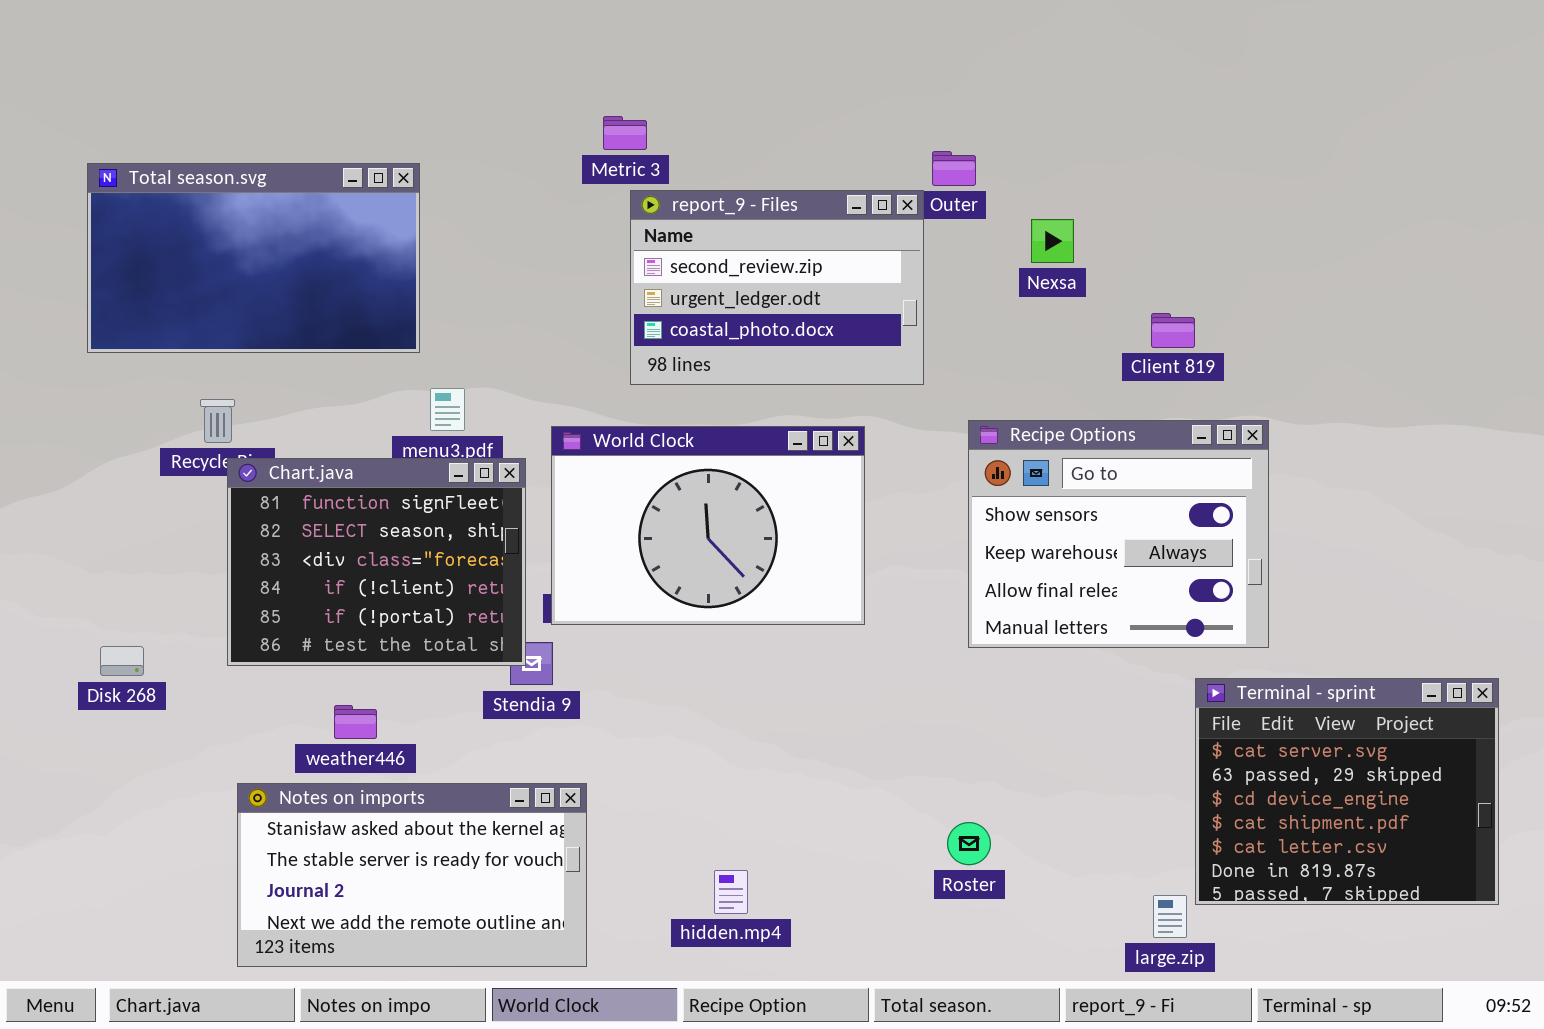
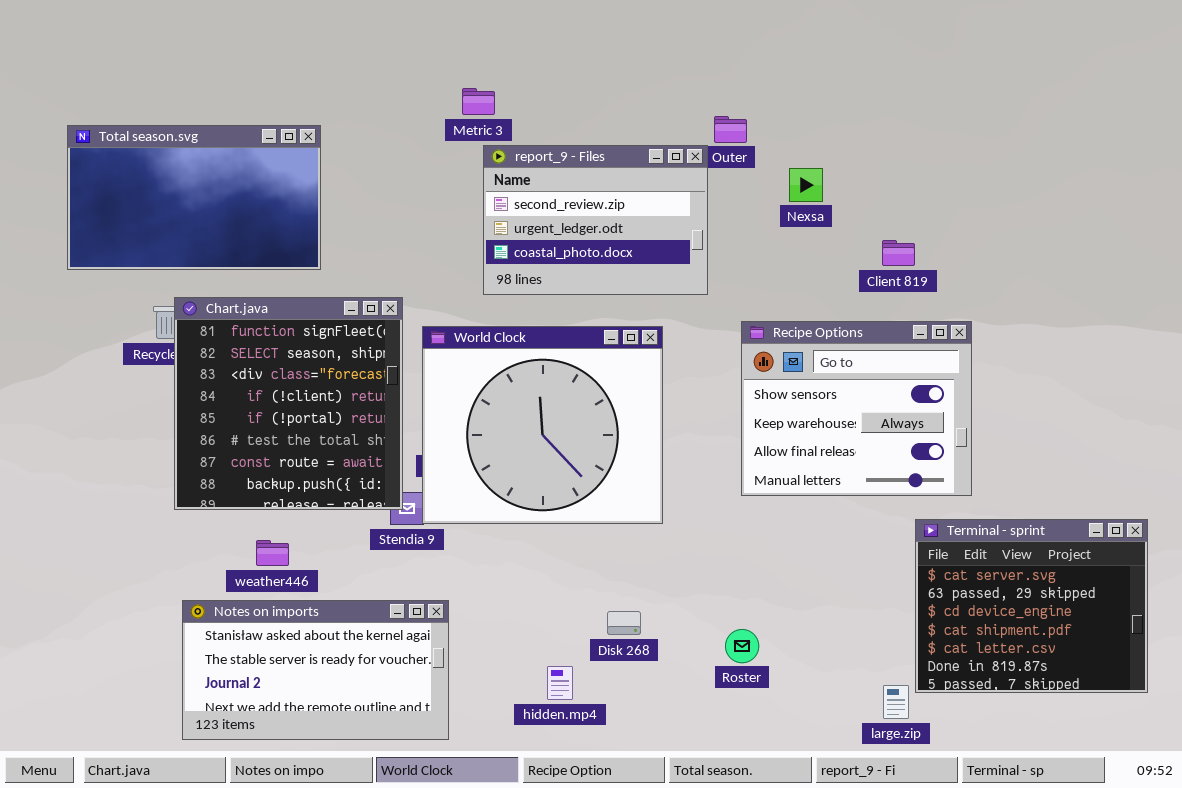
World Clock: [551,426,865,625] -> [422,326,663,524], resized
Chart.java: [227,458,526,666] -> [174,297,403,510], resized
Disk 268: [100,646,144,676] -> [607,611,641,635], moved

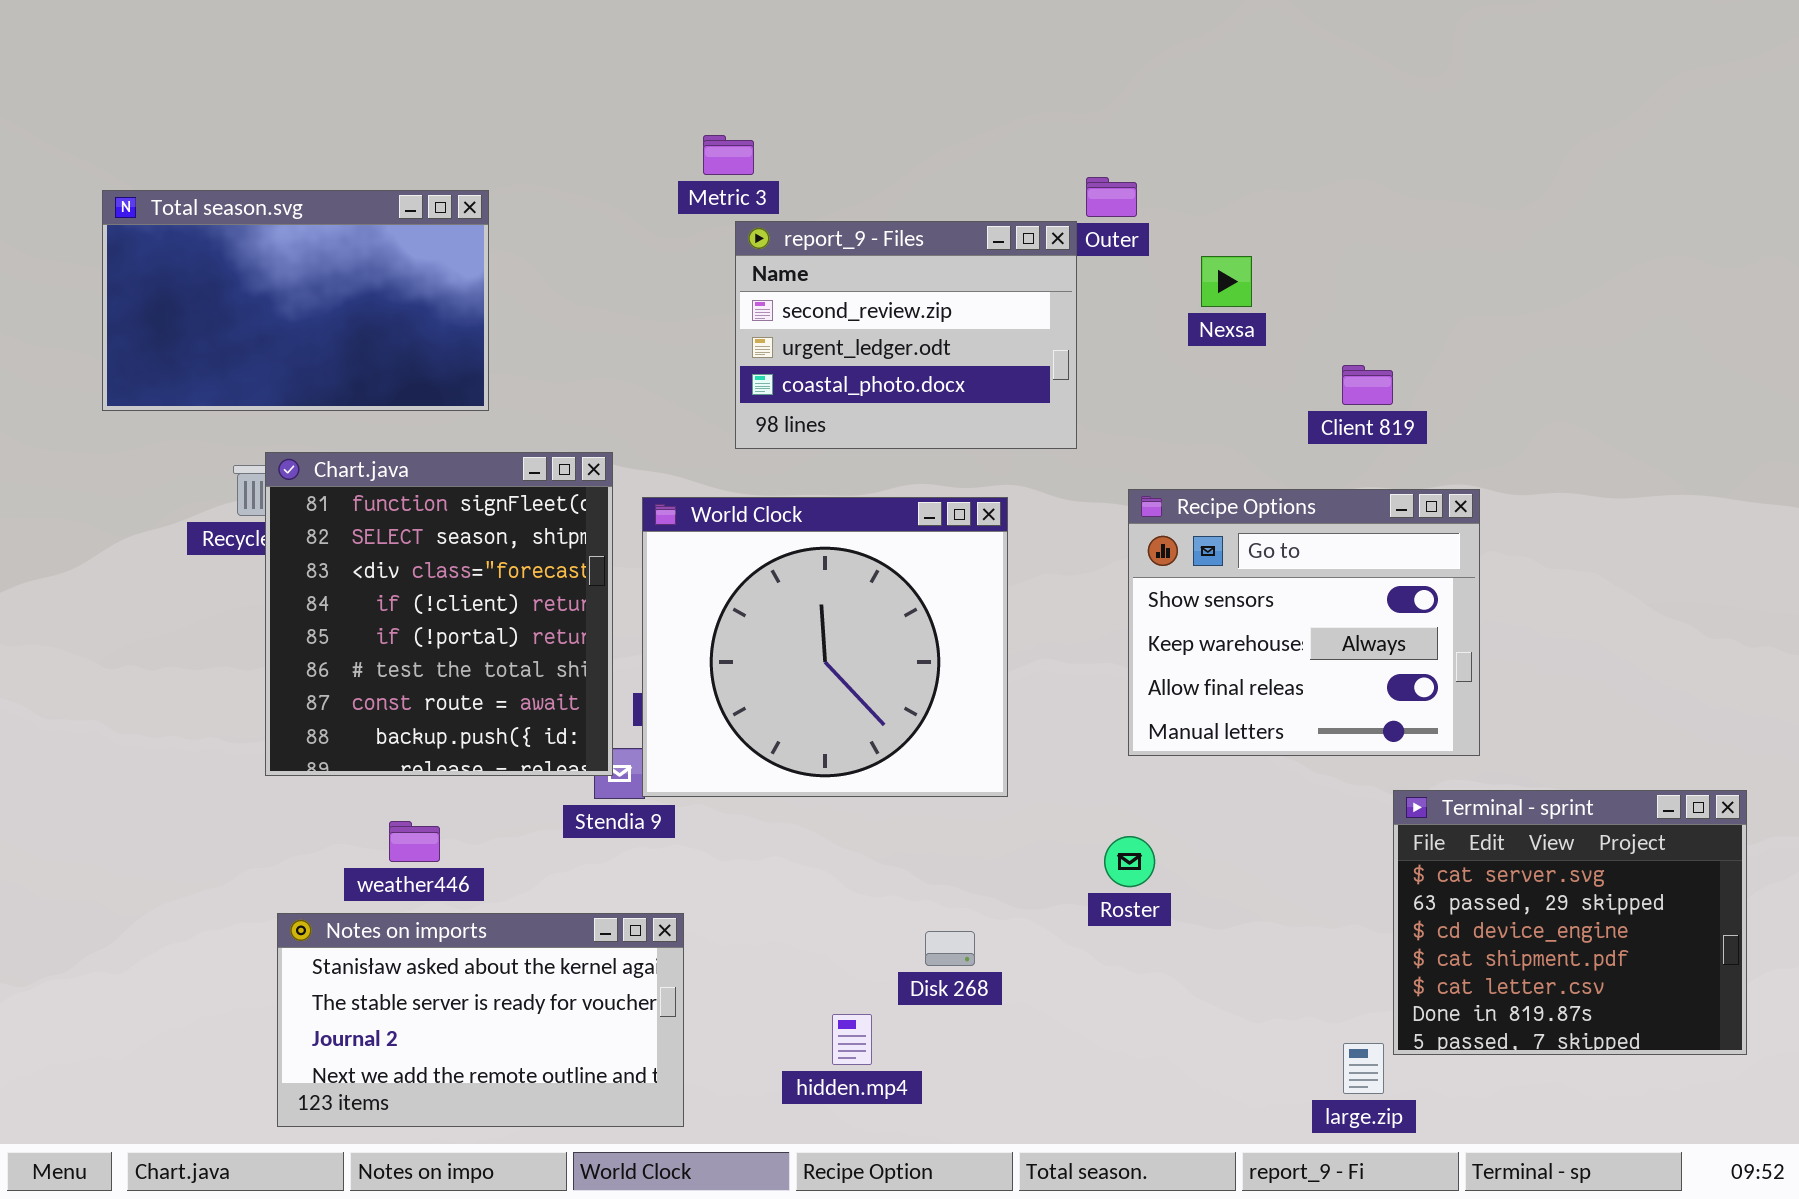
Roster: [725,629,759,663] -> [1104,836,1155,887], moved

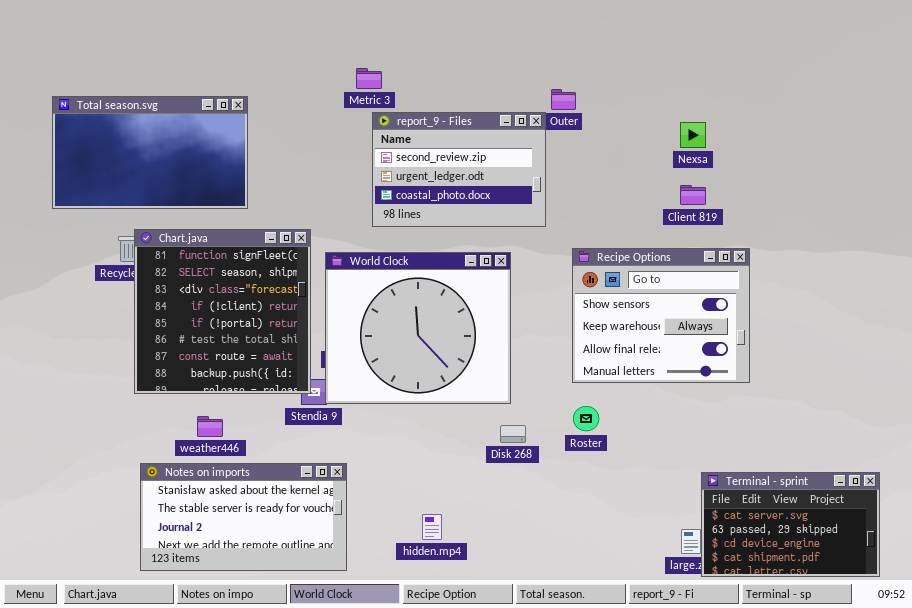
Nexsa: [1201,256,1252,307] -> [680,122,706,148], moved
Terminal - sprint: [1393,790,1747,1055] -> [701,472,880,577], moved, resized
Roster: [1104,836,1155,887] -> [573,406,599,431], moved
Disk 268: [925,931,975,966] -> [500,425,526,443], moved

